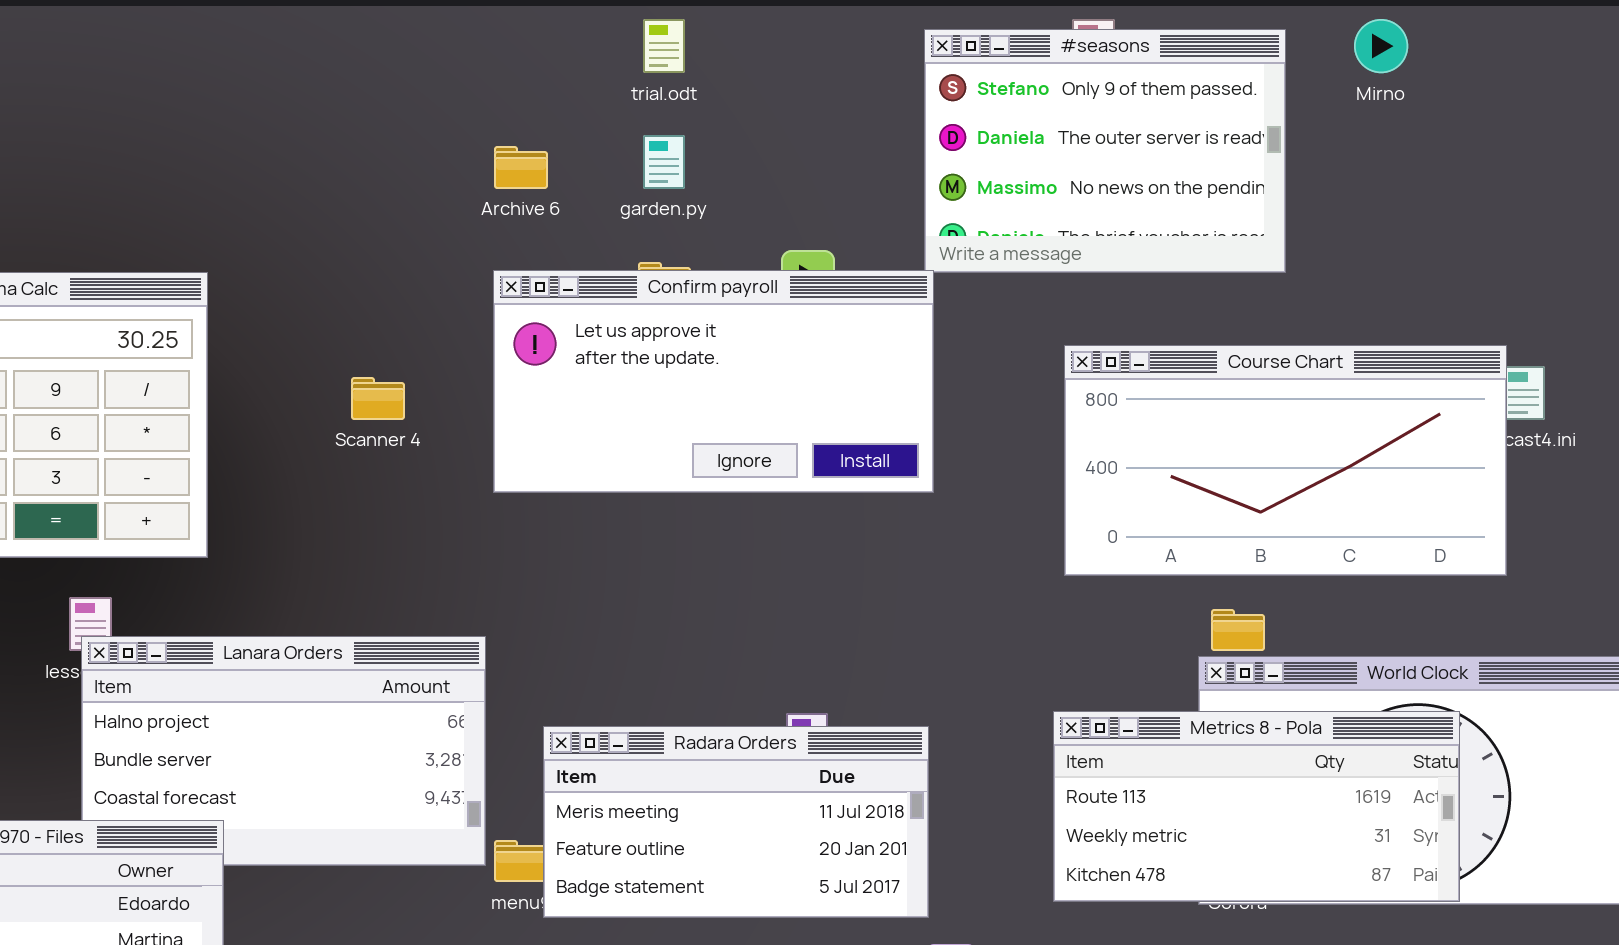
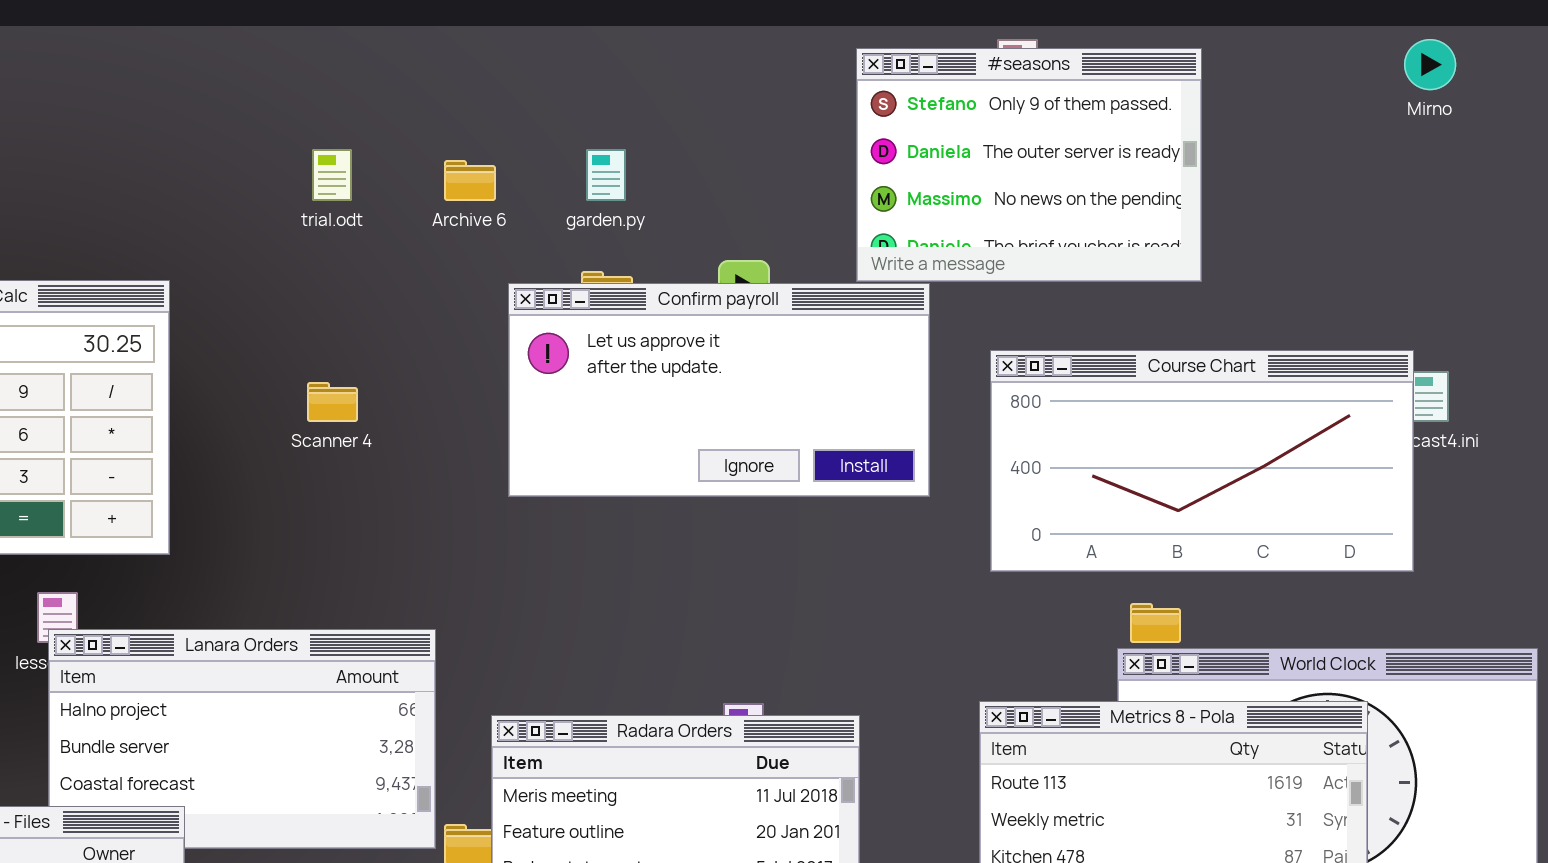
trial.odt: [643,19,685,73] -> [312,149,352,201], moved
Mirno: [1354,19,1408,73] -> [1404,39,1456,90], moved
Confirm payroll: [493,270,934,493] -> [508,283,930,497], moved

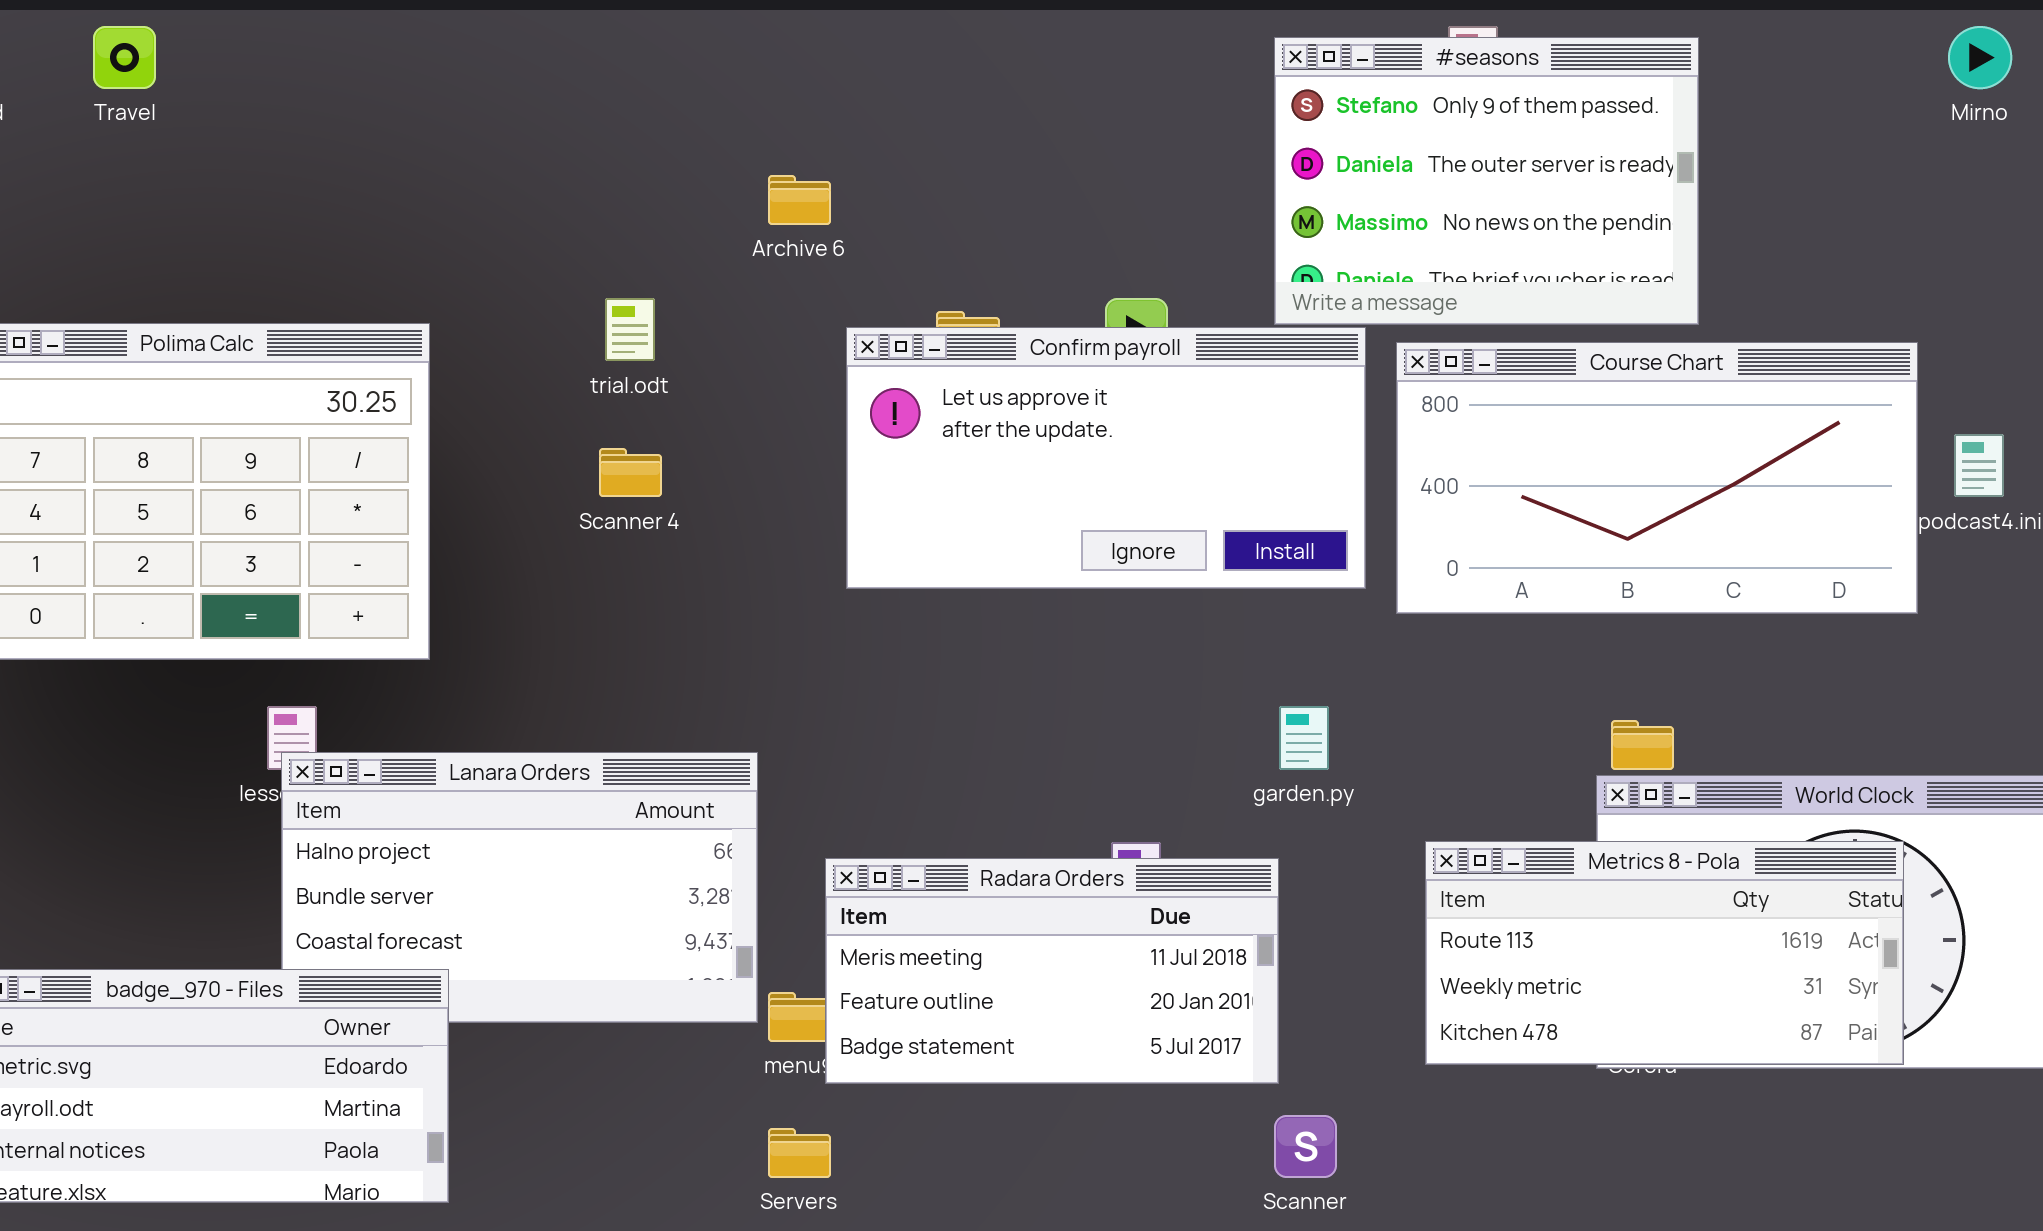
trial.odt: [312,149,352,201] -> [605,298,655,361], moved
garden.py: [586,149,626,201] -> [1279,706,1329,770], moved
Course Chart: [990,350,1414,572] -> [1396,342,1918,614], moved

